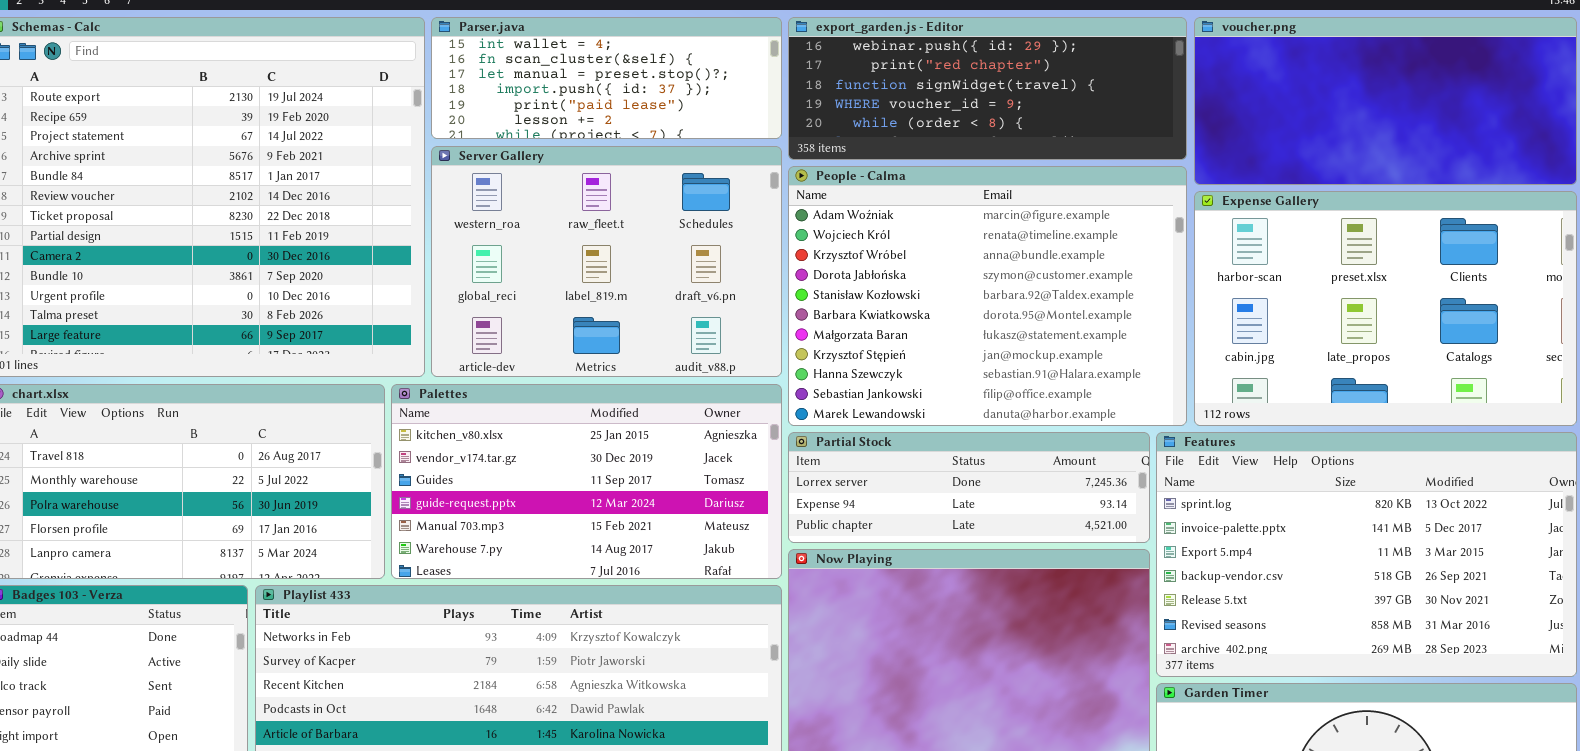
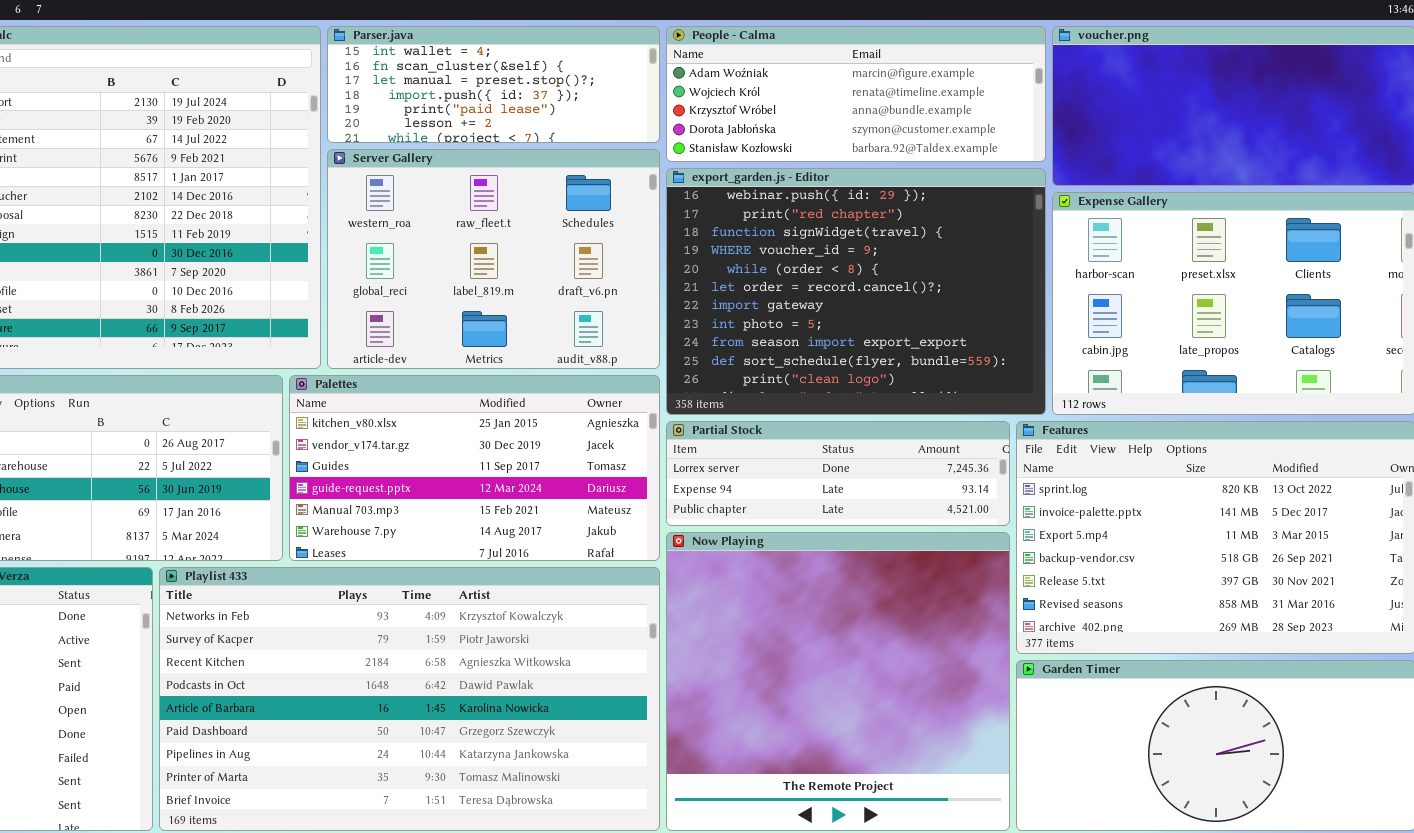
export_garden.js - Editor: [788,17,1187,160] -> [666,168,1046,415], moved, resized
People - Calma: [788,166,1187,426] -> [666,26,1046,162], moved, resized

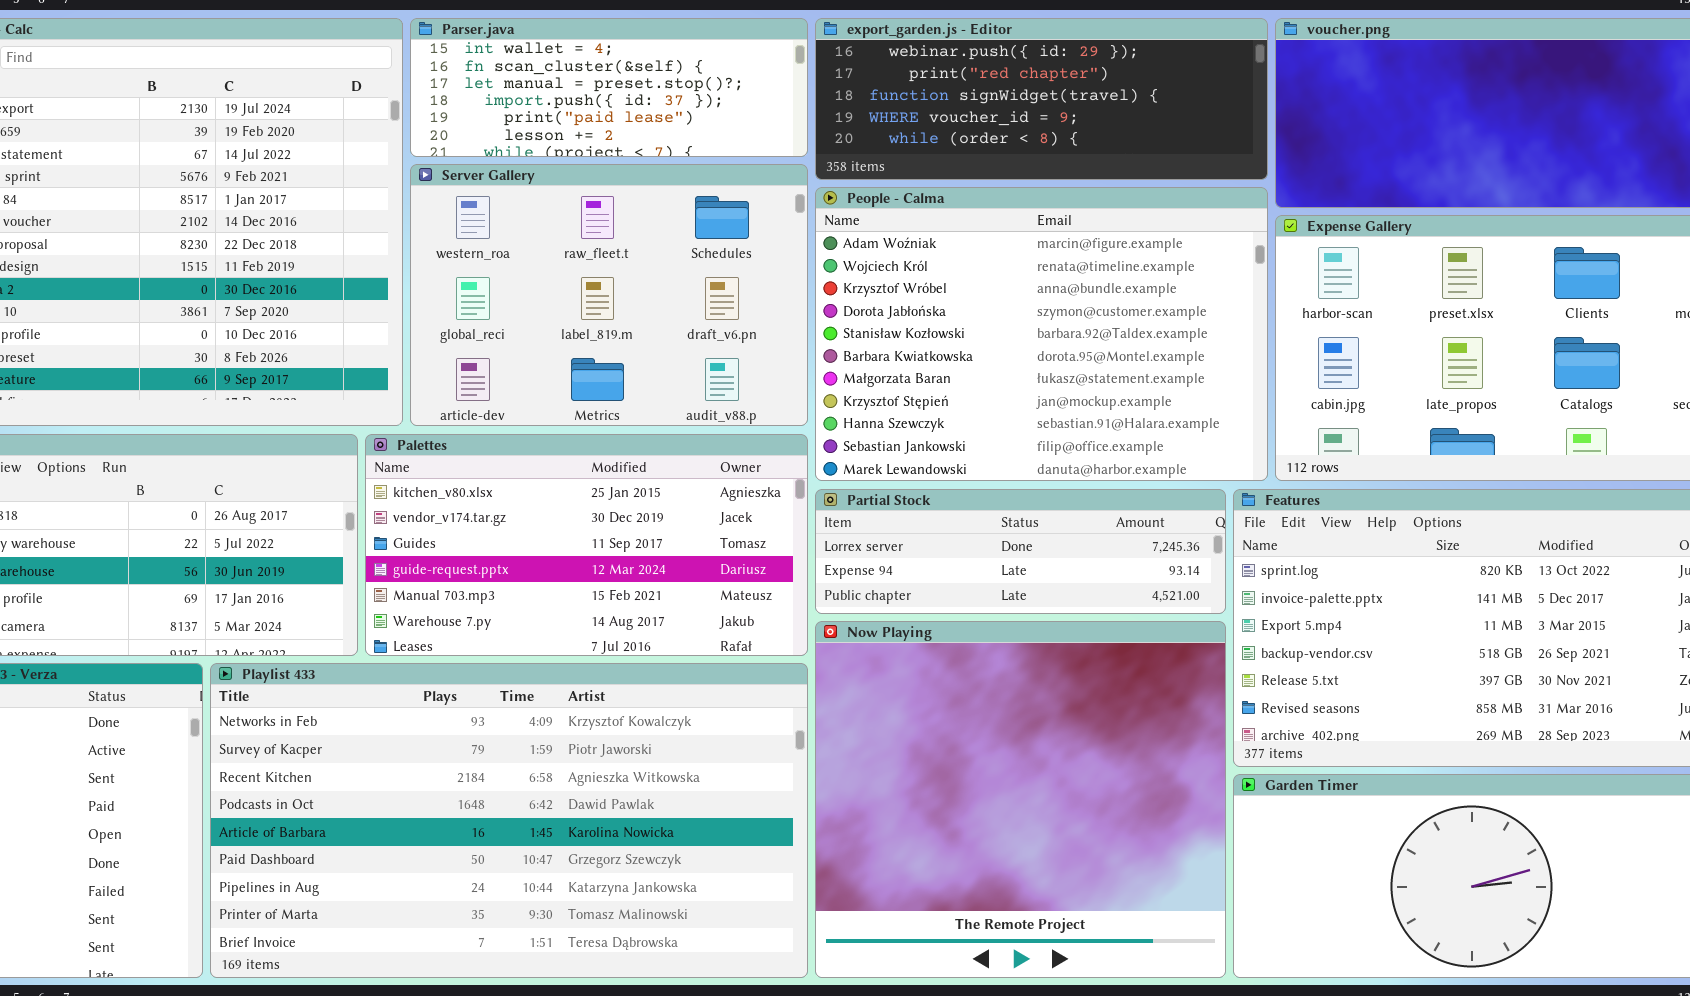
People - Calma: [666,26,1046,162] -> [815,187,1268,481], moved, resized
export_garden.js - Editor: [666,168,1046,415] -> [815,18,1268,180], moved, resized

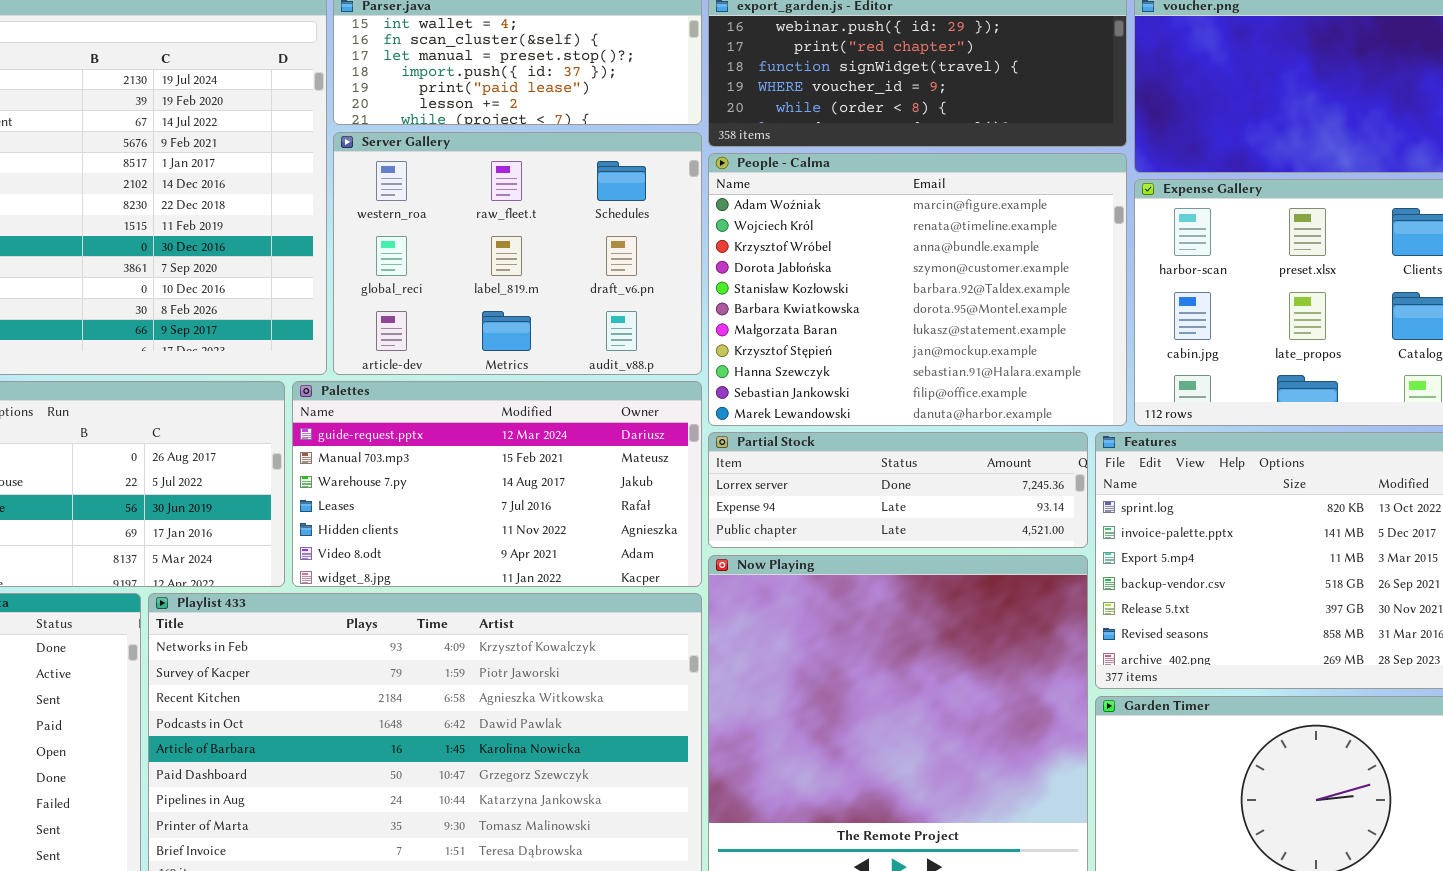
Palettes: [365,434,808,656] -> [292,381,702,587], scrolled down 3 rows

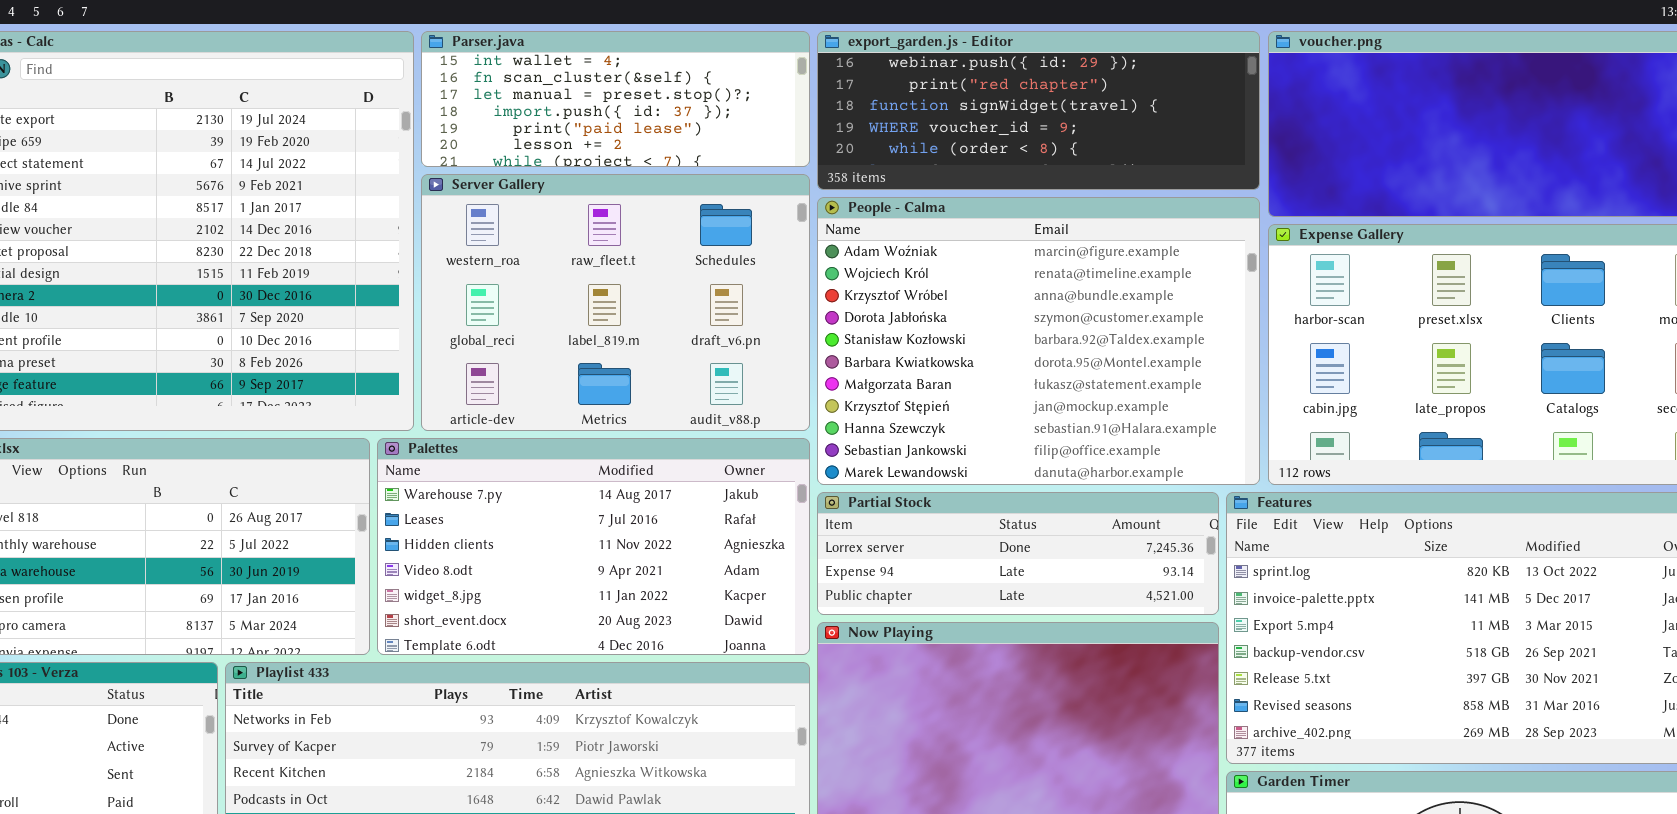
Palettes: [292,381,702,587] -> [377,438,810,655], scrolled down 2 rows

